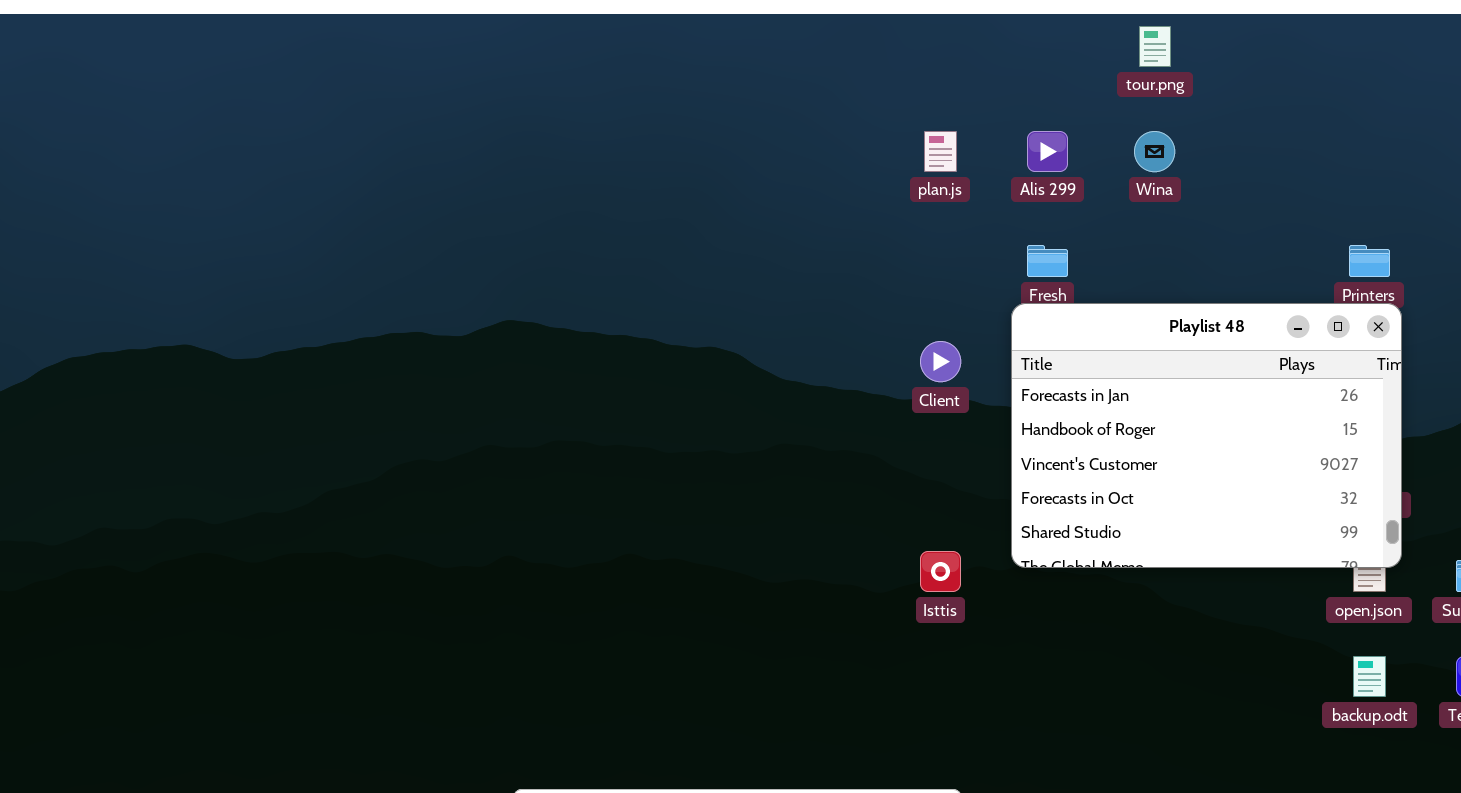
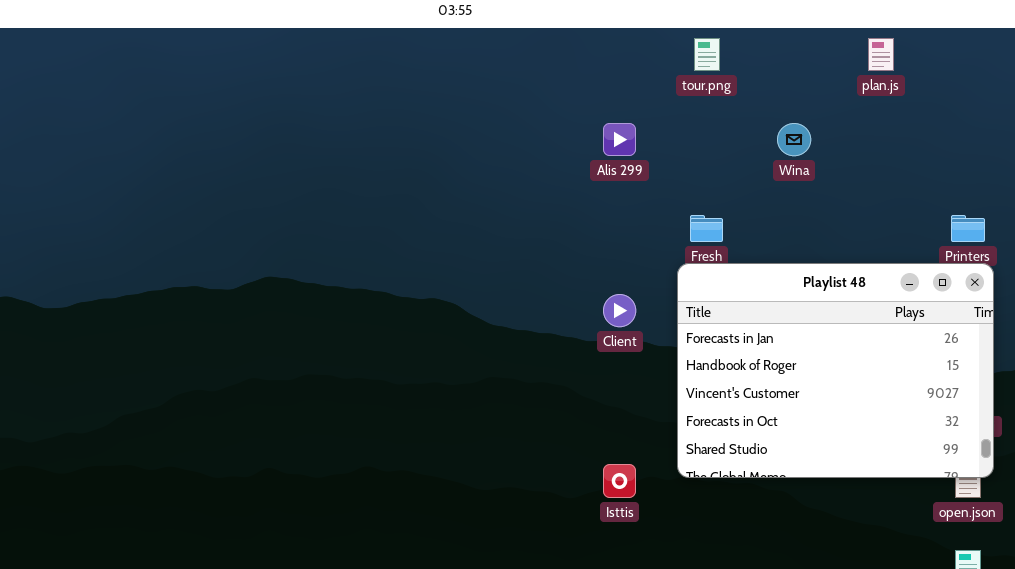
tour.png: [1139,26,1171,67] -> [694,38,720,71], moved
plan.js: [924,131,957,172] -> [868,38,894,71], moved
Alis 299: [1027,131,1068,172] -> [603,123,636,156], moved

